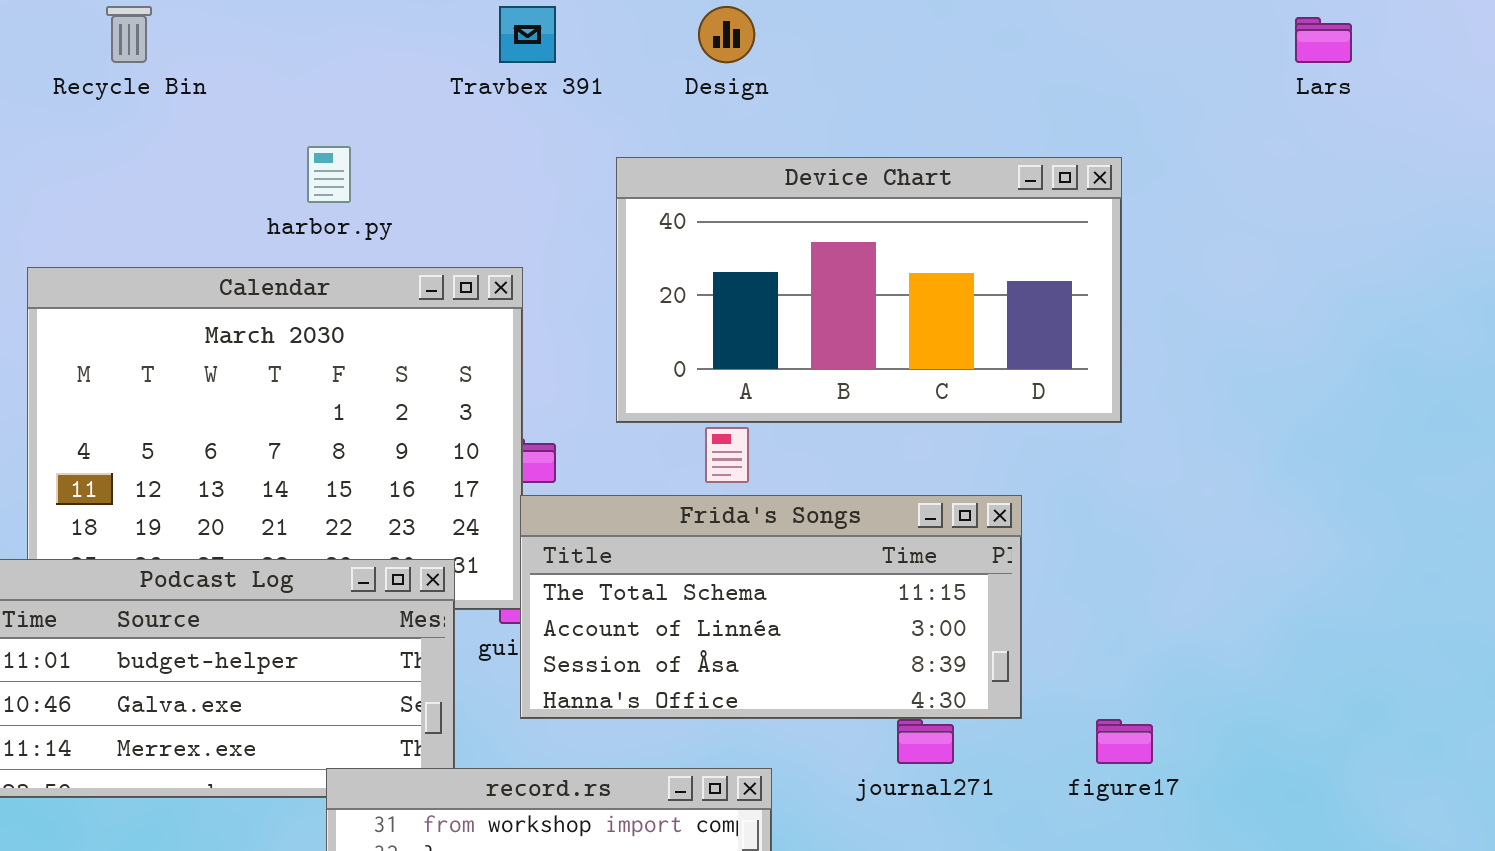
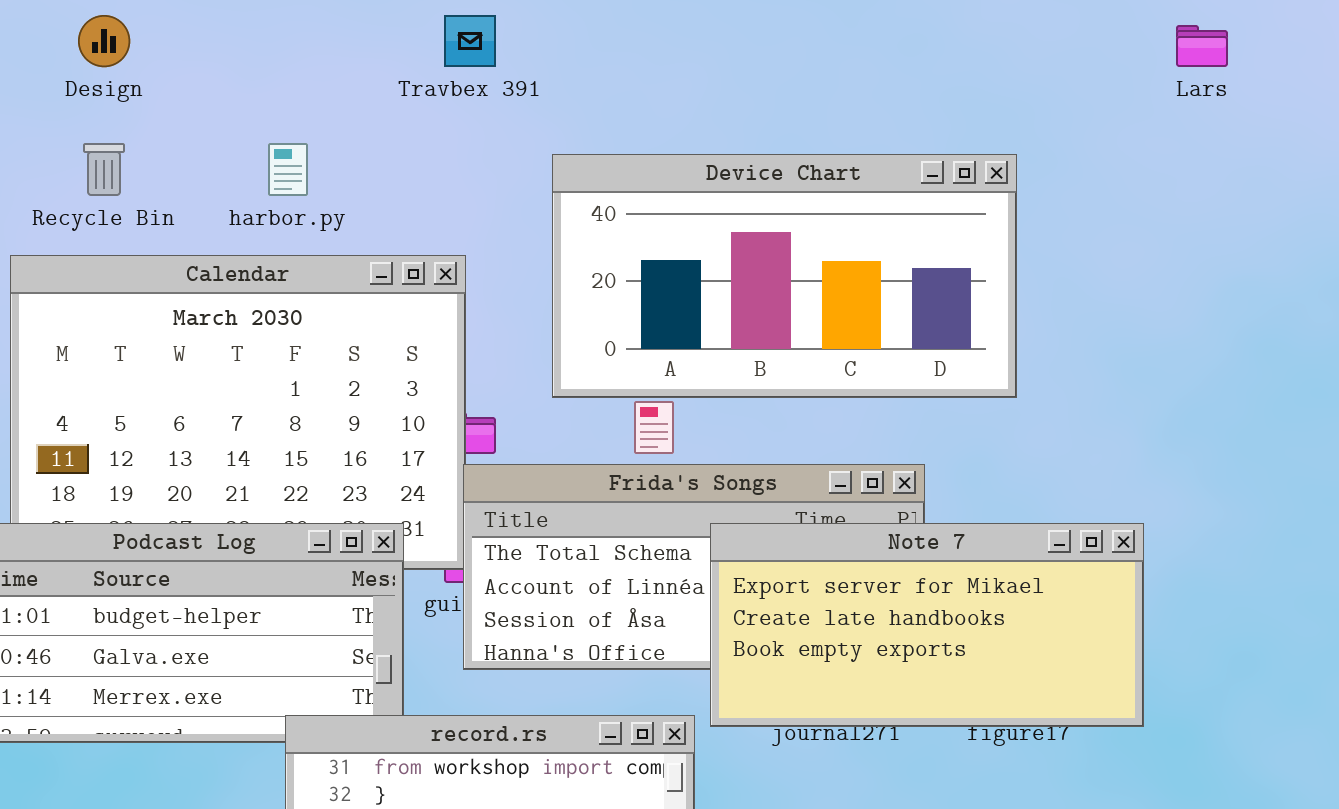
Recycle Bin: [106,6,152,63] -> [83,143,125,196], moved
Design: [698,6,755,63] -> [78,15,130,67], moved
Note 7: none -> [710,523,1144,727], opened

